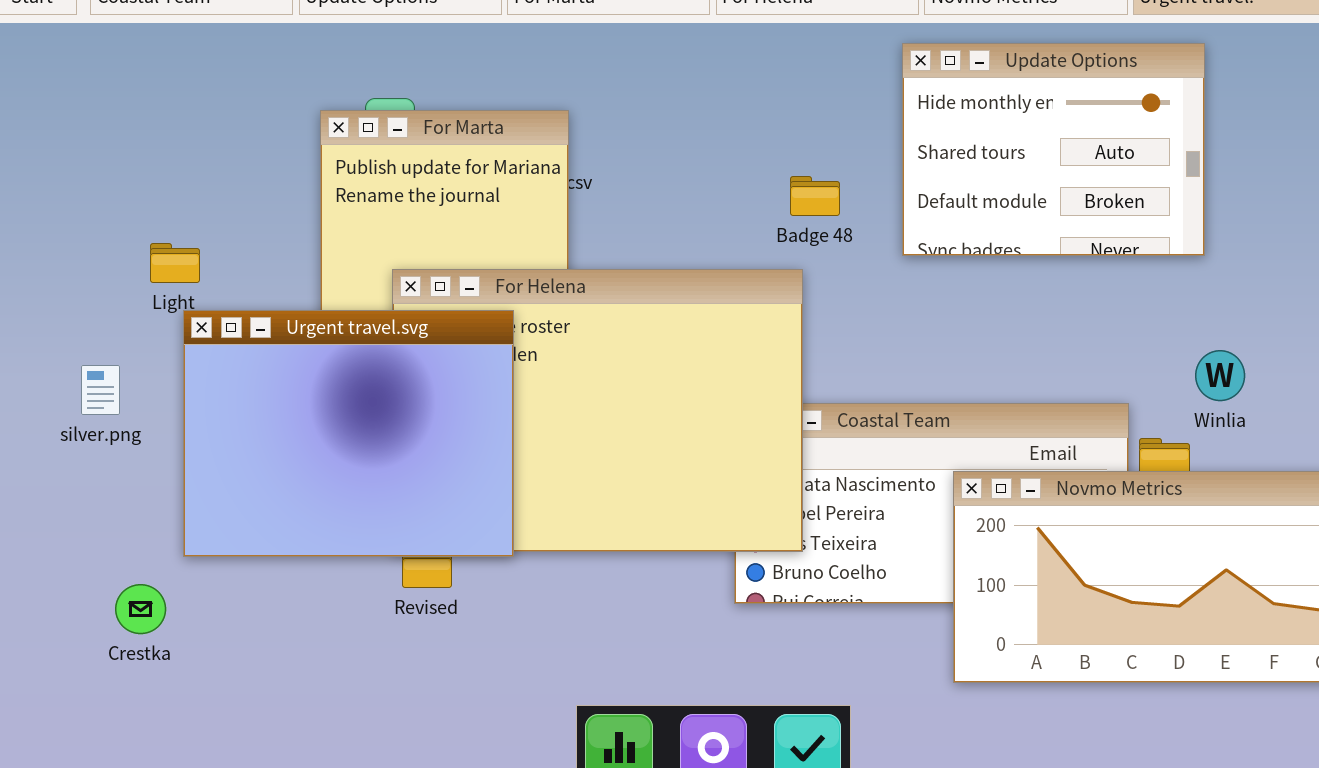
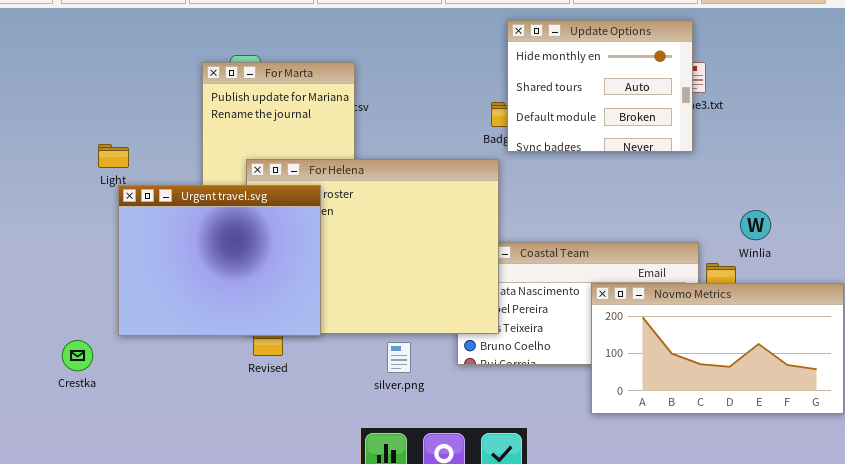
Update Options: [902,43,1205,256] -> [507,20,693,152], moved
silver.png: [81,365,120,415] -> [387,342,411,373], moved
Crestka: [115,584,166,634] -> [62,340,93,371], moved

